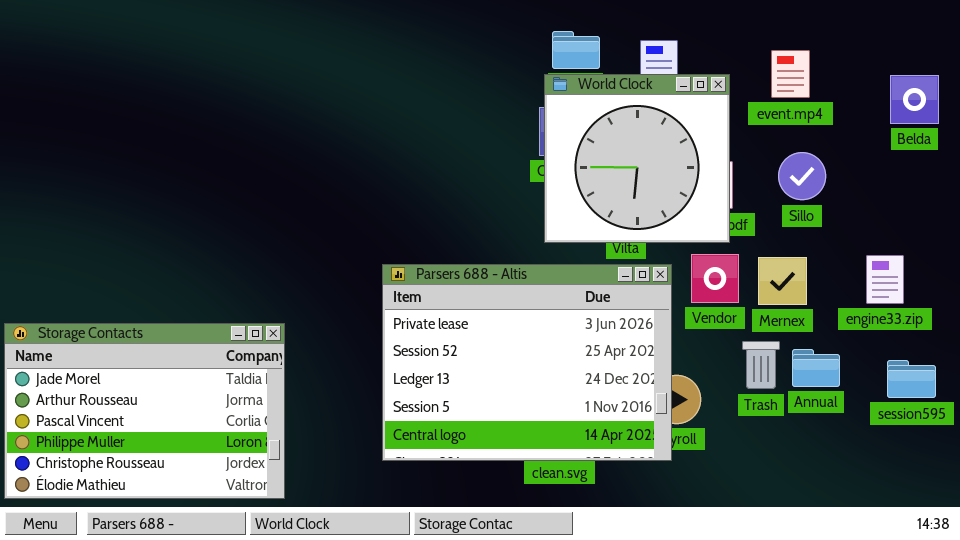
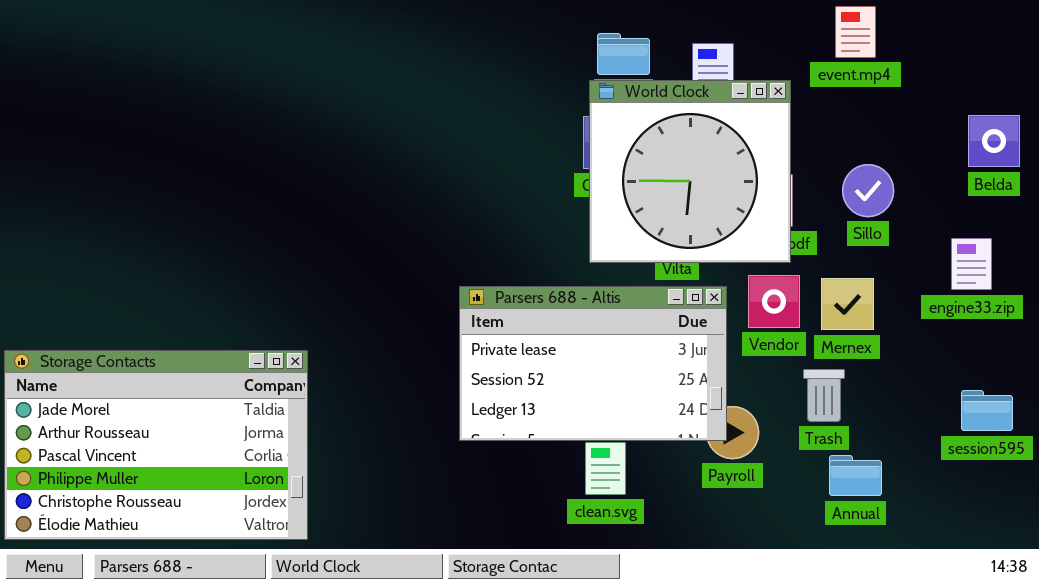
event.mp4: [771,50,810,98] -> [835,6,876,58], moved
Belda: [890,75,939,124] -> [968,115,1020,167], moved
engine33.zip: [866,255,904,304] -> [951,238,992,290], moved
Parsers 688 - Altis: [382,264,672,461] -> [459,286,727,441], resized
Annual: [792,349,840,387] -> [829,455,882,496], moved

